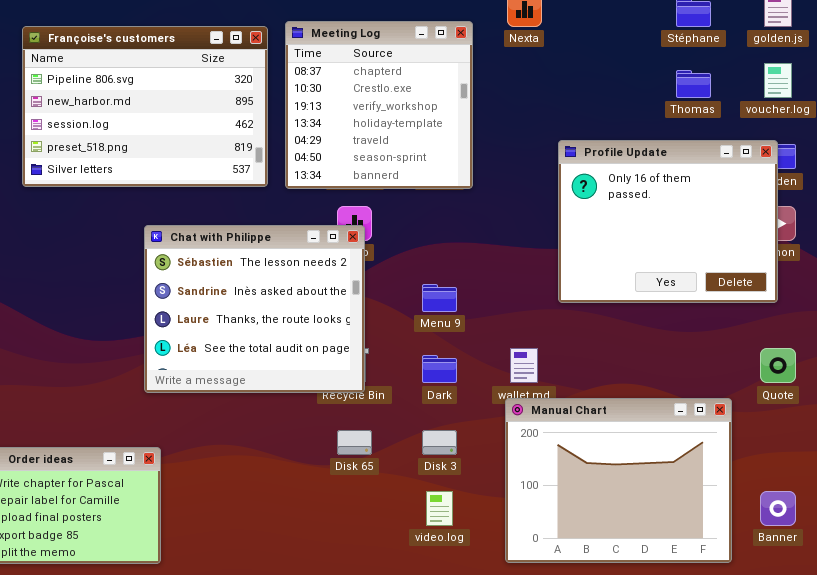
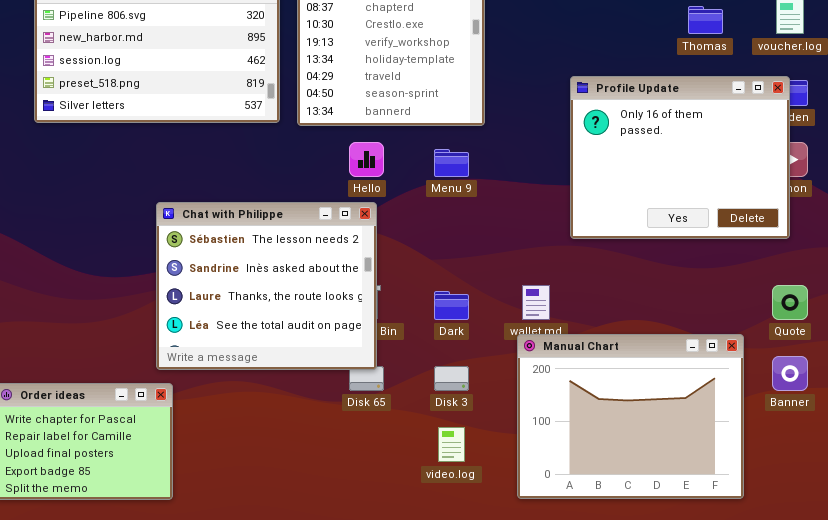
Chat with Philippe: [144,225,365,393] -> [156,202,377,370], moved
Menu 9: [422,284,457,312] -> [434,149,469,177], moved
Banner: [760,491,796,526] -> [772,356,808,391], moved

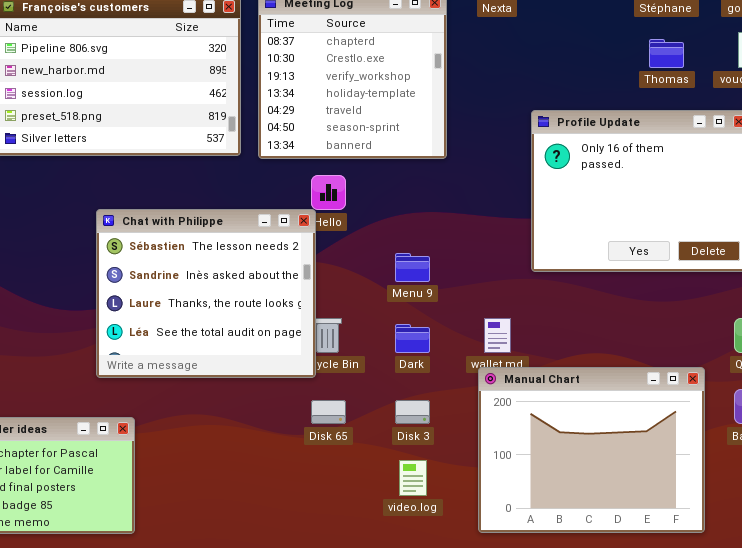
Menu 9: [434,149,469,177] -> [395,253,430,282], moved
Chat with Philippe: [156,202,377,370] -> [96,209,316,378], moved

